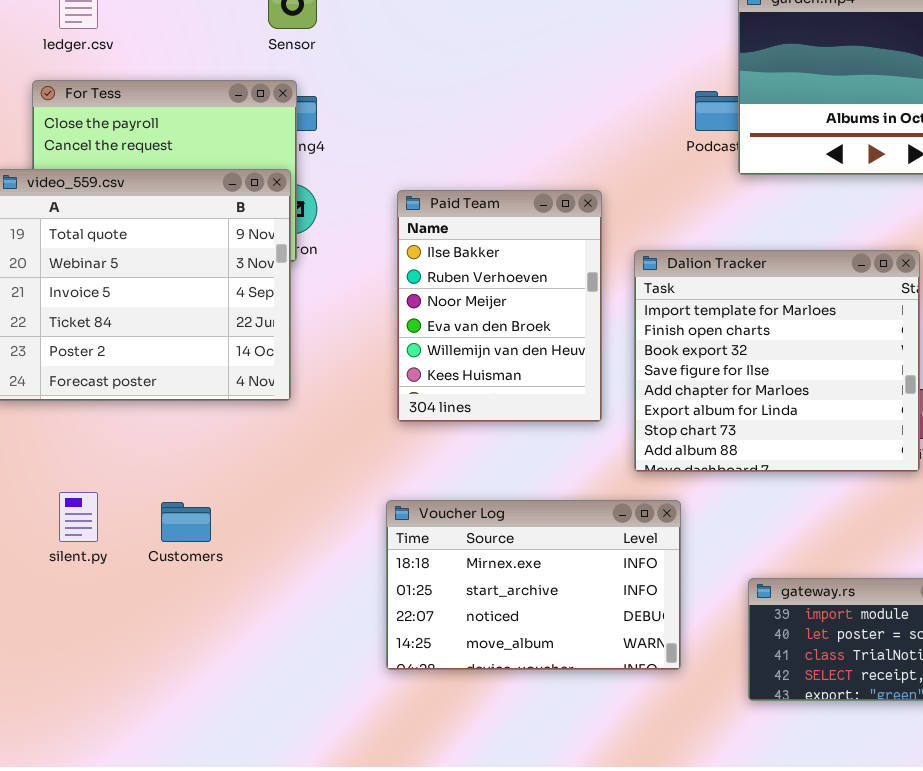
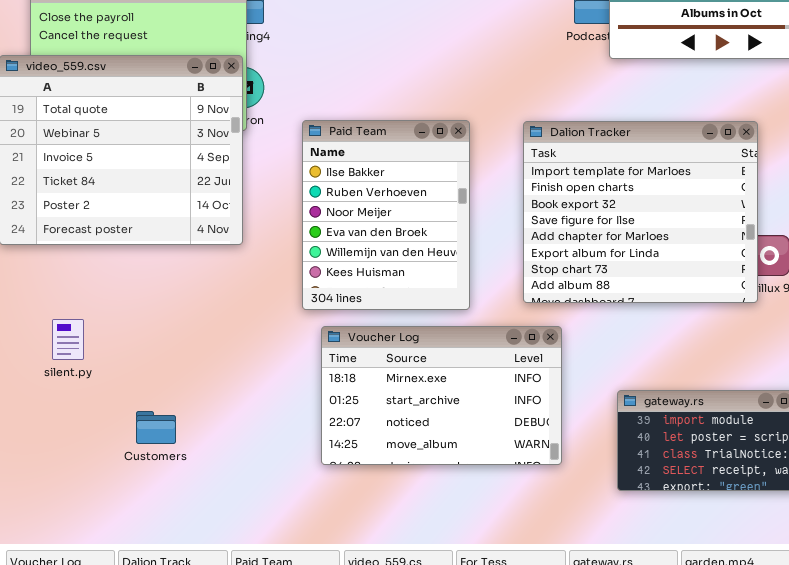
Paid Team: [397,190,602,422] -> [302,120,470,310], moved
Customers: [161,502,211,542] -> [136,411,176,444], moved

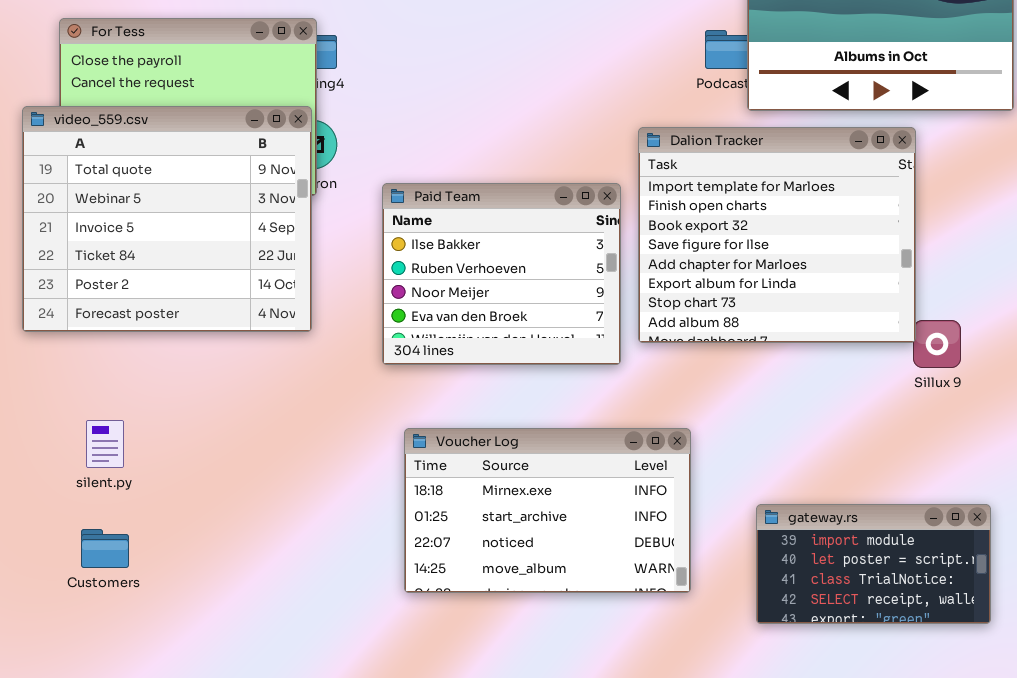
Paid Team: [302,120,470,310] -> [382,183,621,365], resized
Dalion Tracker: [523,121,758,303] -> [638,127,916,343], moved
Customers: [136,411,176,444] -> [81,529,129,568], moved

